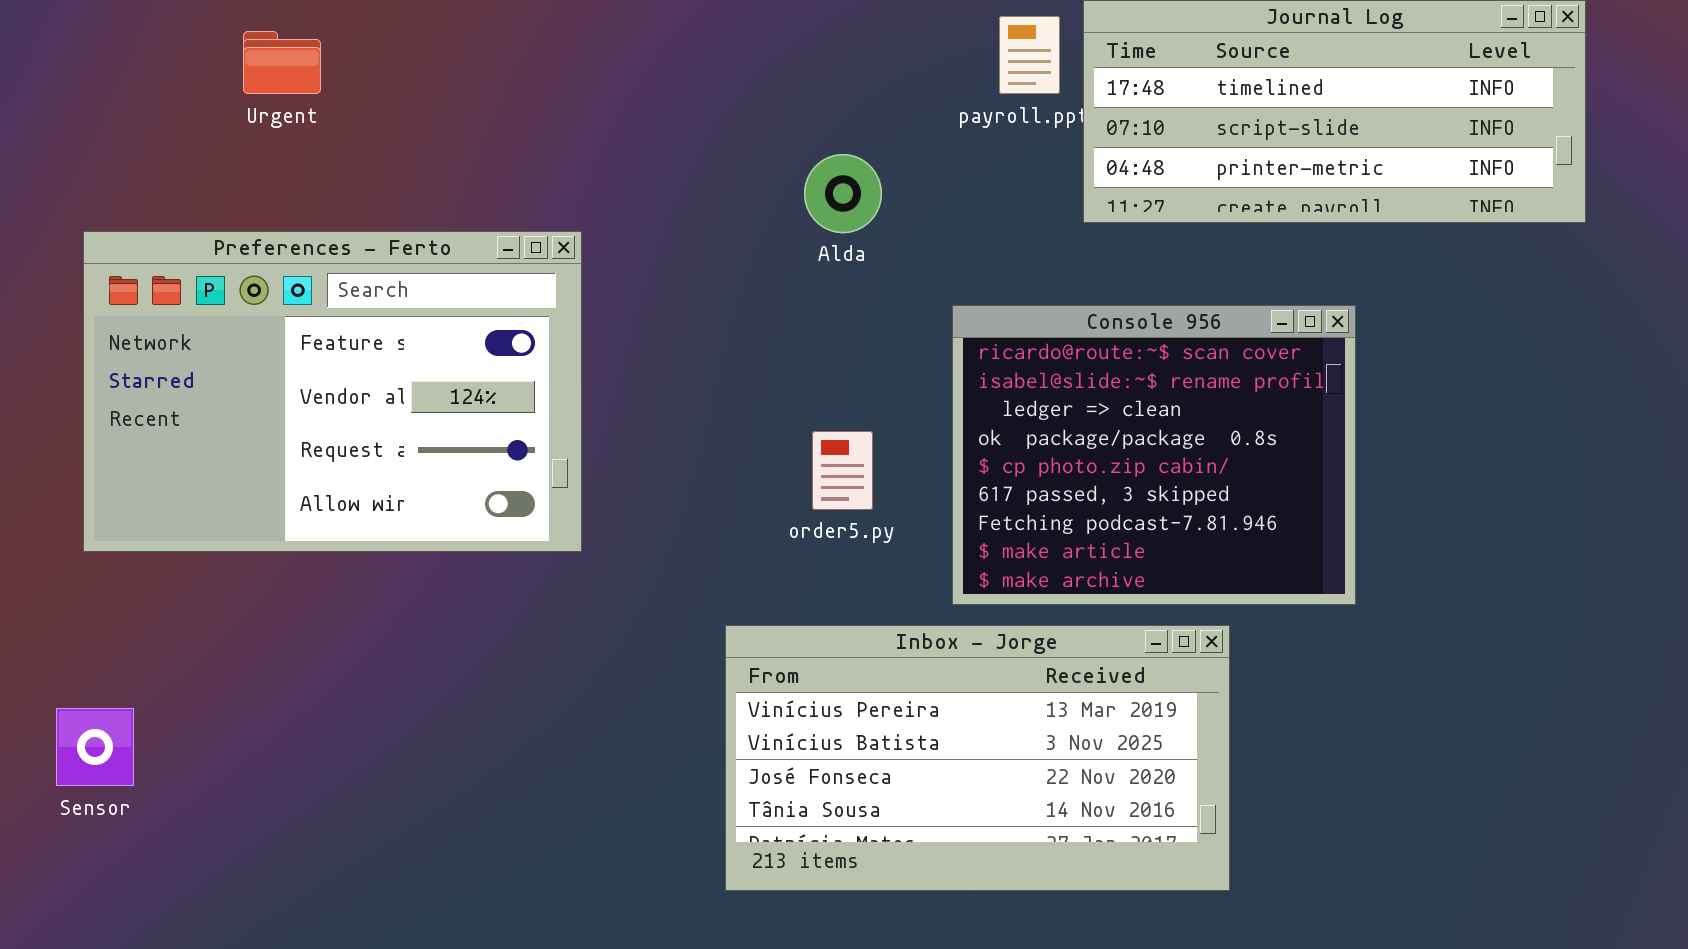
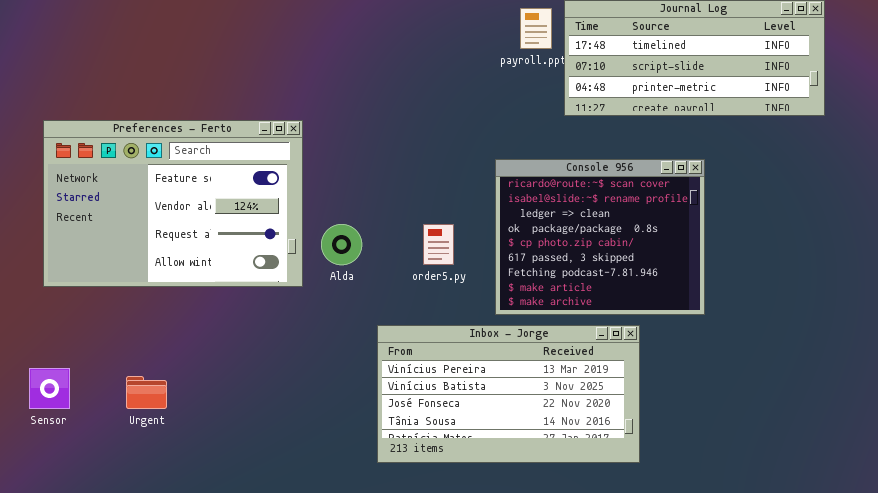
Urgent: [243,31,321,94] -> [126,376,167,409], moved
Alda: [804,154,882,233] -> [321,224,362,265], moved

